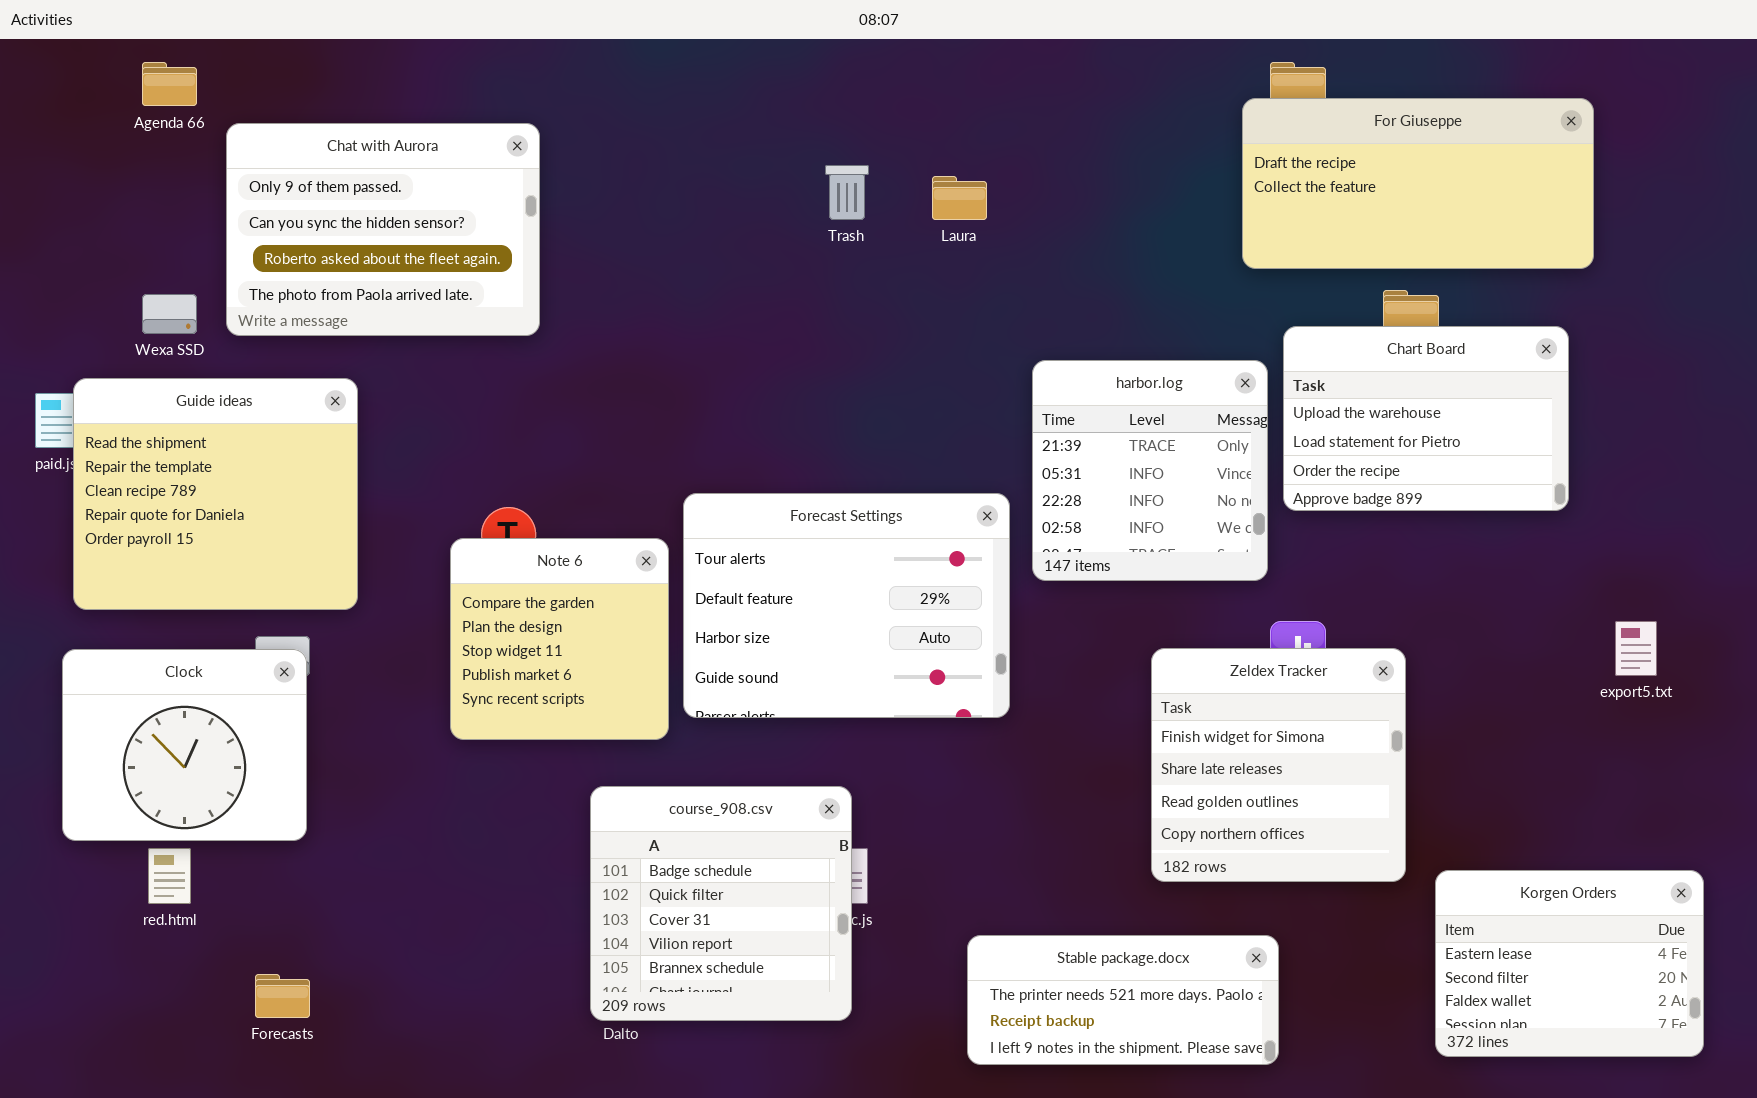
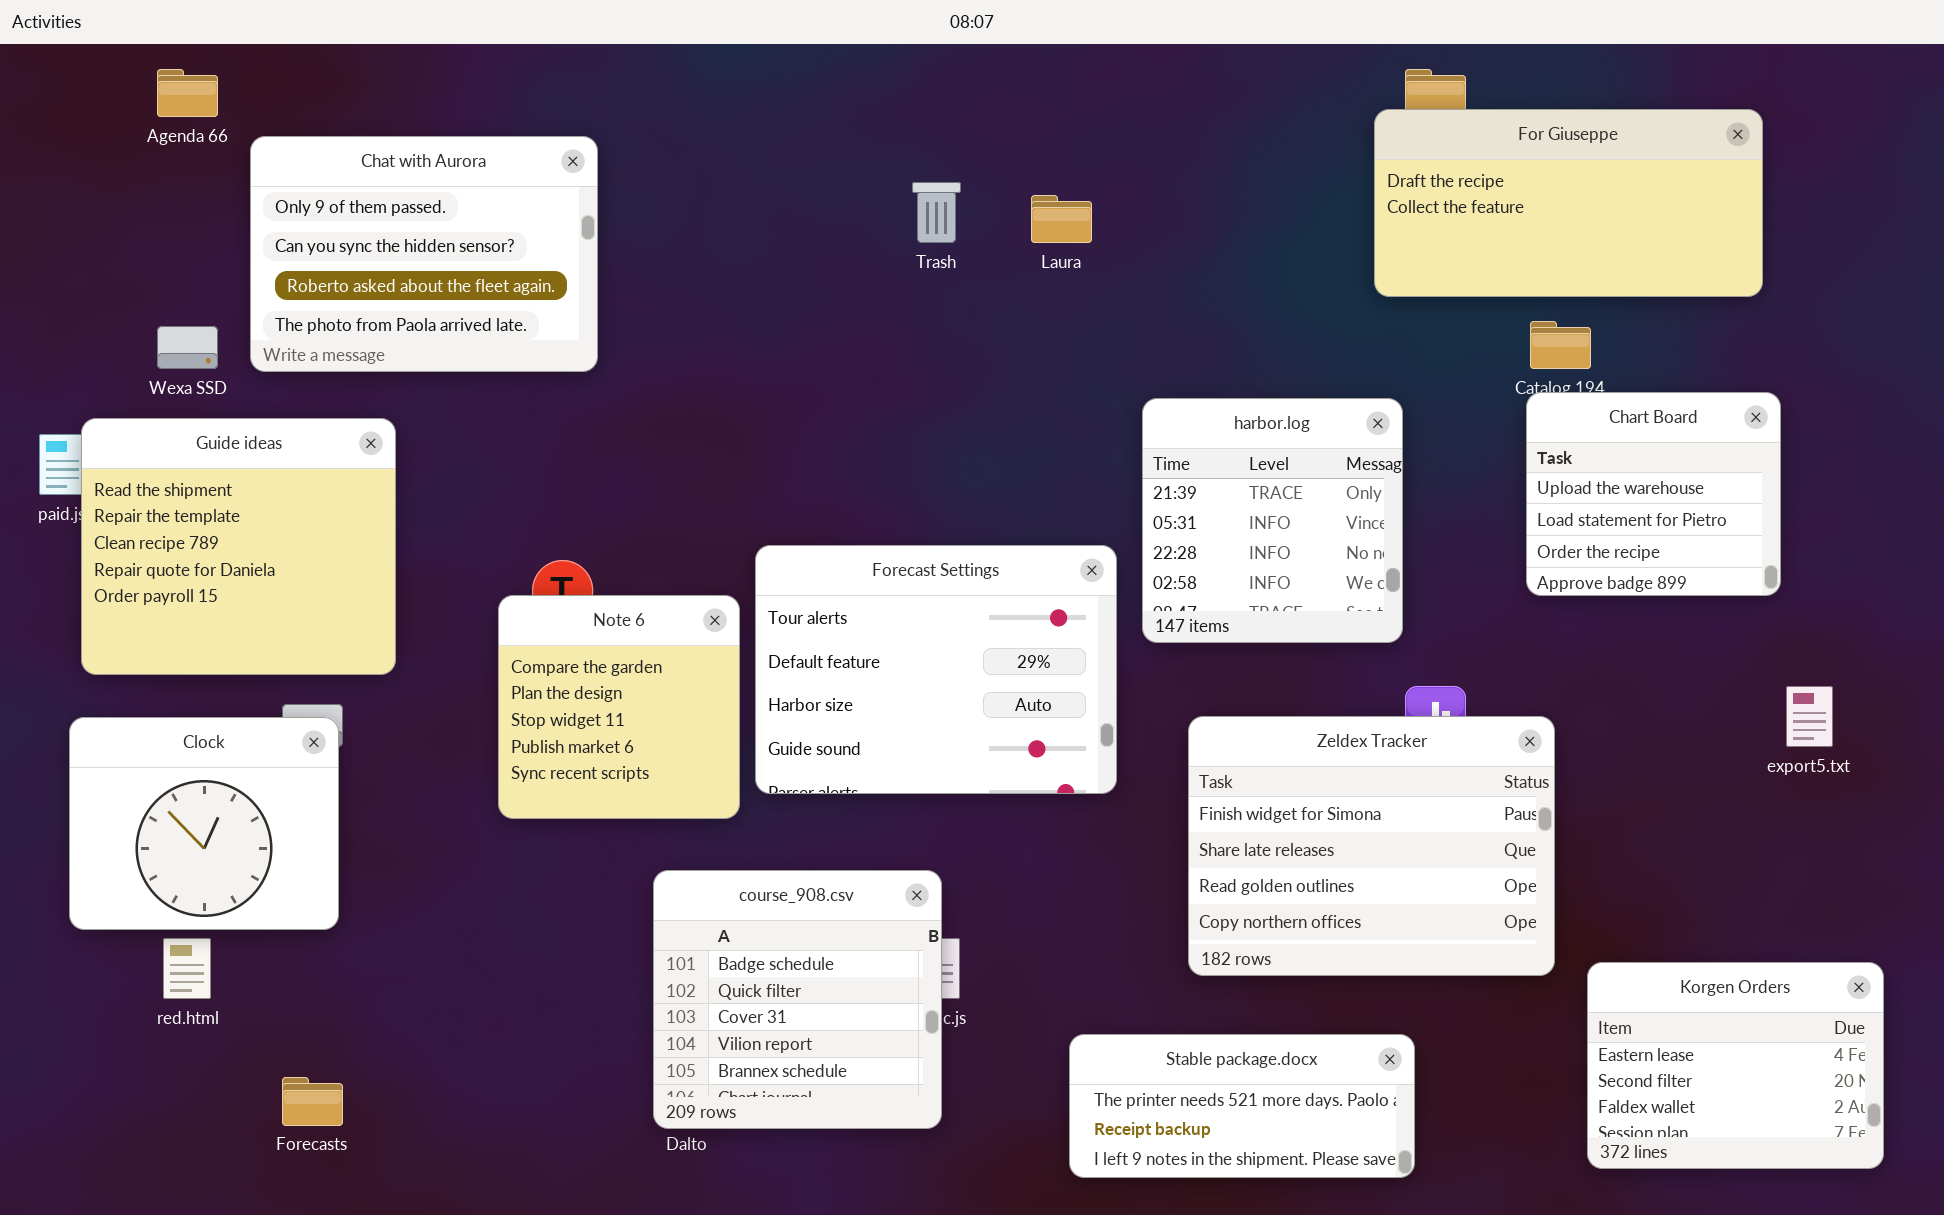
Chart Board: [1283,326,1569,511] -> [1526,392,1781,596], moved, resized
Zeldex Tracker: [1151,648,1406,882] -> [1188,716,1555,976], resized

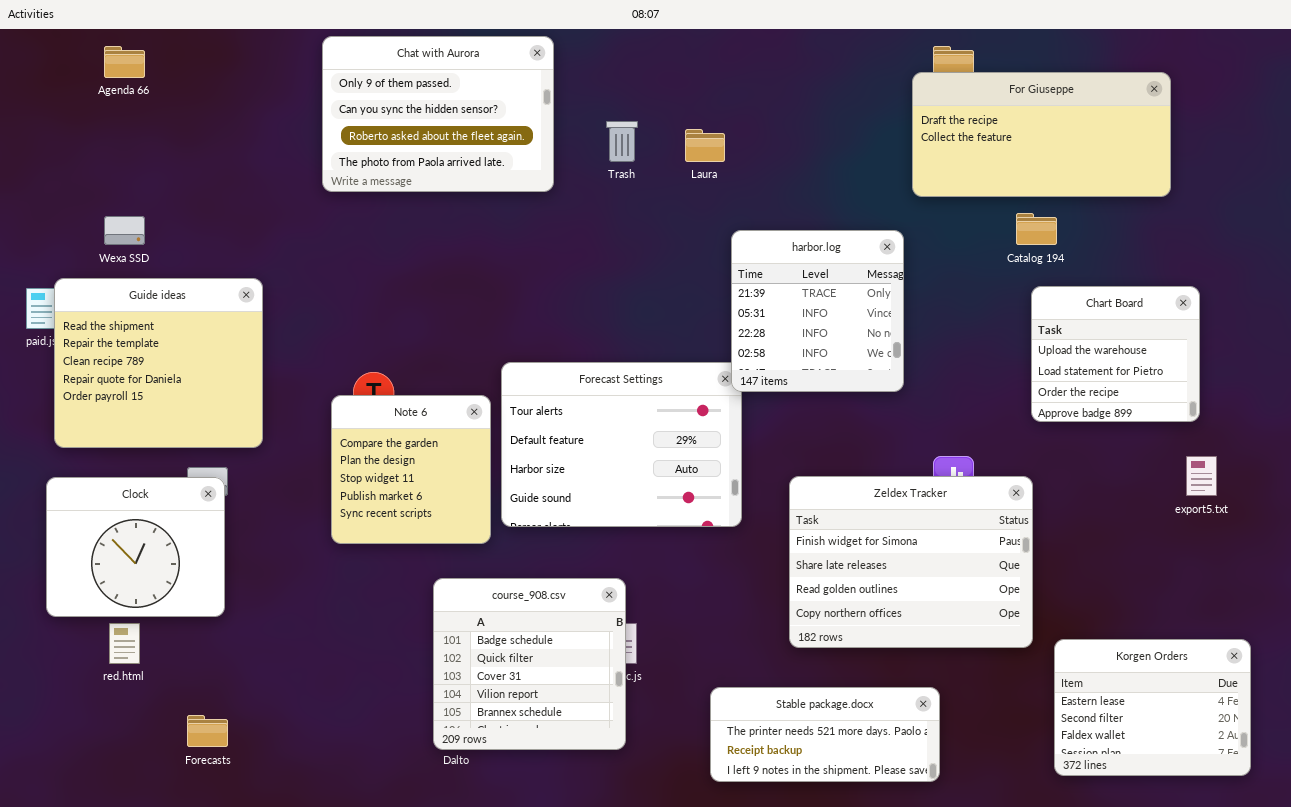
Chat with Aurora: [250,136,598,372] -> [322,36,554,192], moved
Chart Board: [1526,392,1781,596] -> [1031,286,1200,422], moved
harbor.log: [1142,398,1403,643] -> [731,230,904,392], moved

